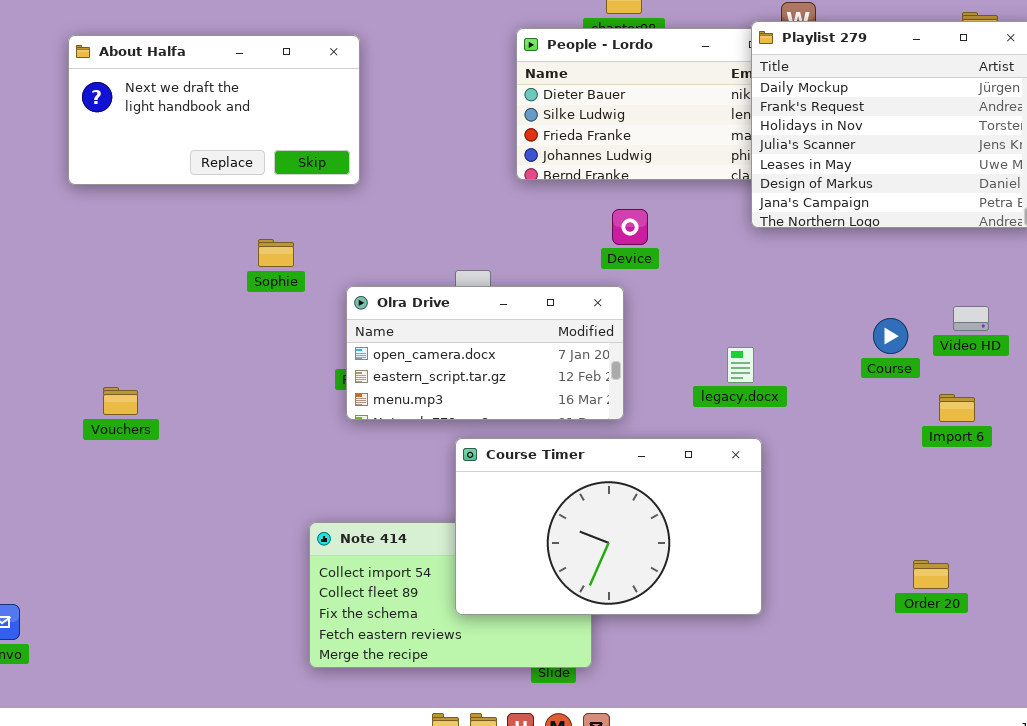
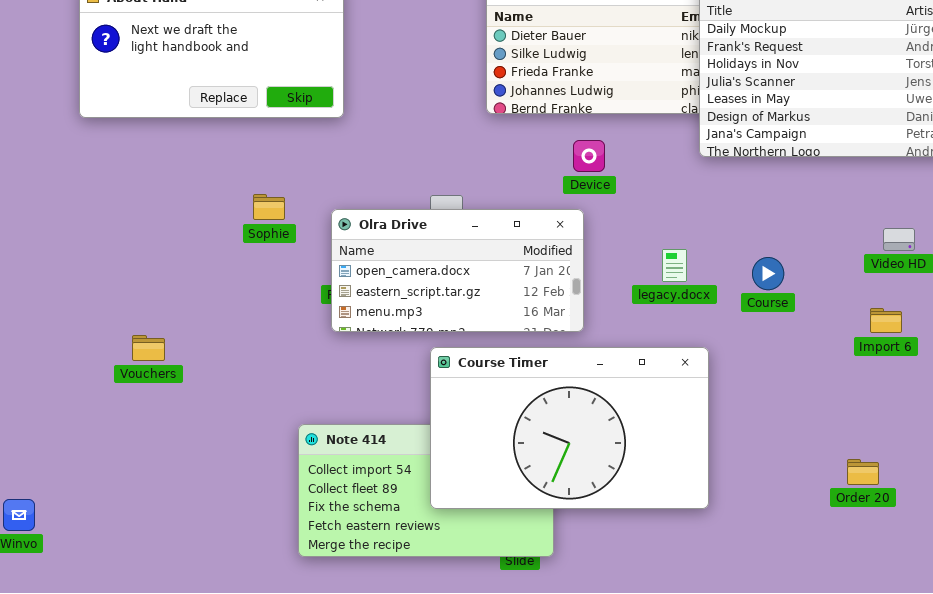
Sophie: [258,239,294,267] -> [253,194,285,220], moved
Course: [873,318,908,354] -> [752,257,784,290], moved
legacy.docx: [727,347,754,383] -> [662,249,687,282], moved
Vouchers: [103,387,138,415] -> [132,335,165,361], moved

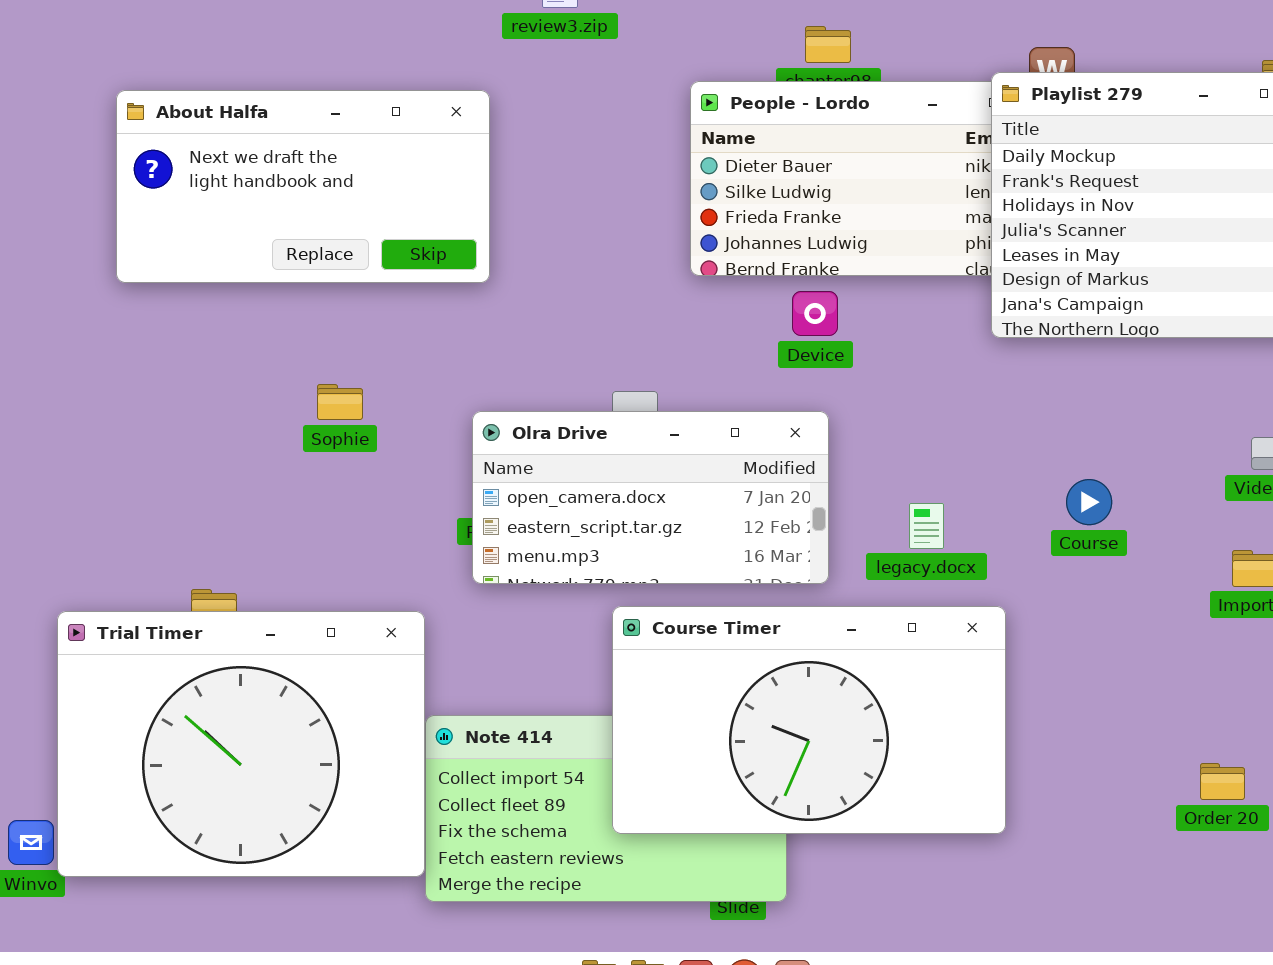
Device: [573,140,605,172] -> [792,291,838,336], moved
Sophie: [253,194,285,220] -> [317,384,363,420], moved
legacy.docx: [662,249,687,282] -> [909,503,944,549], moved
Trial Timer: none -> [57,611,425,877], opened

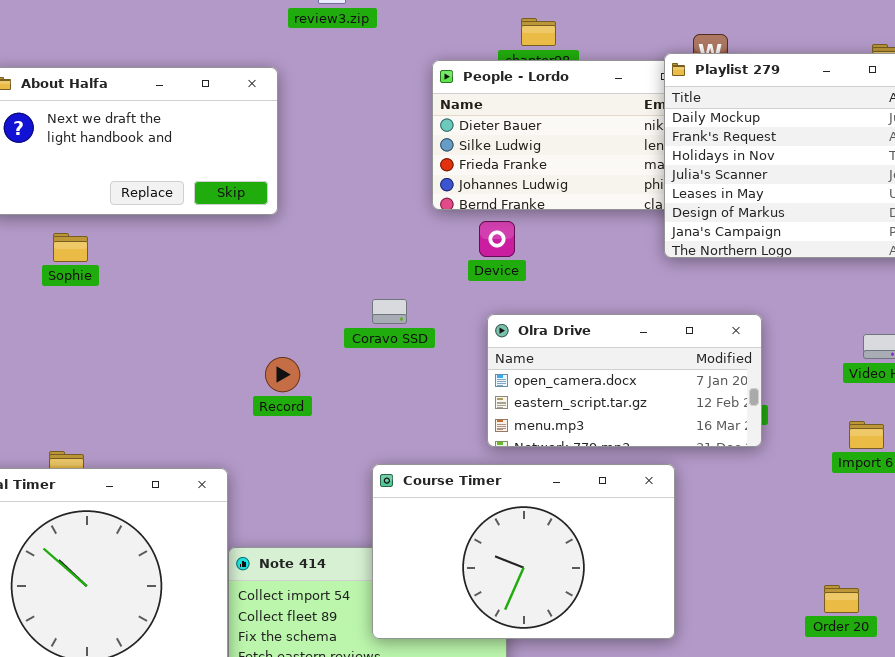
Device: [792,291,838,336] -> [479,221,515,257], moved
Sophie: [317,384,363,420] -> [53,233,88,262], moved
Olra Drive: [472,411,829,584] -> [487,314,762,447], moved

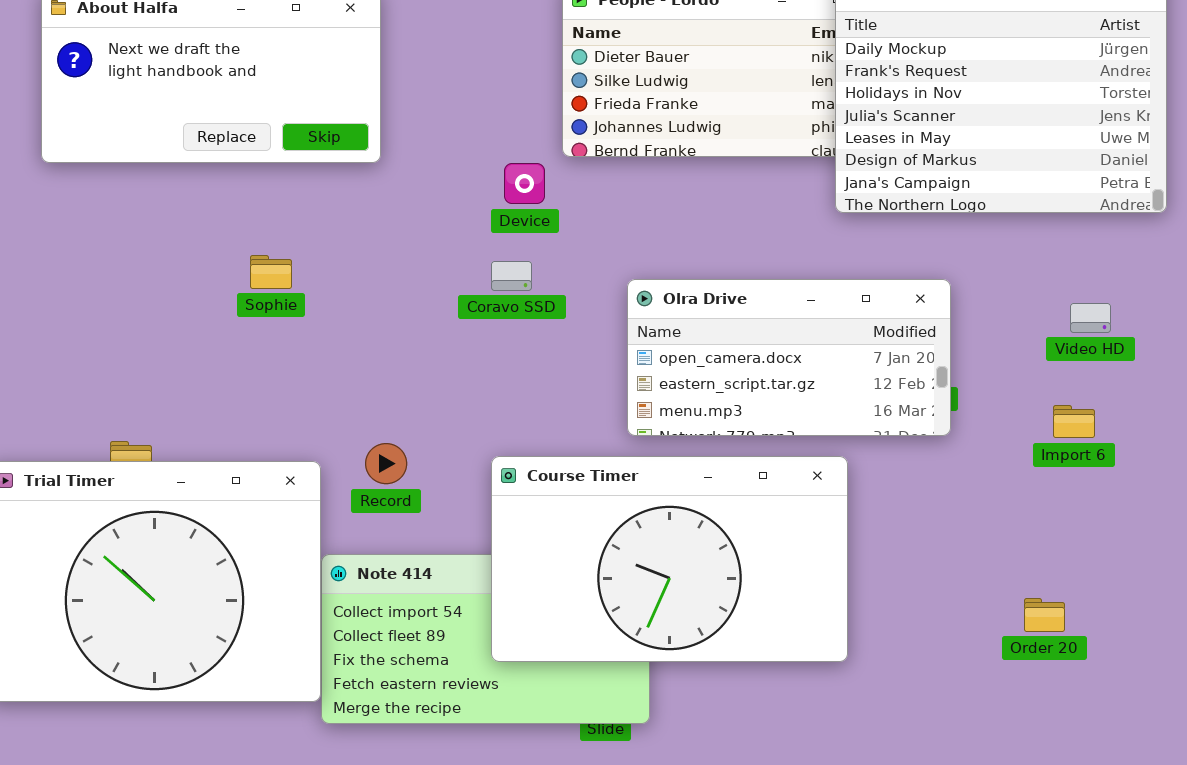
Device: [479,221,515,257] -> [504,163,545,204], moved
Sophie: [53,233,88,262] -> [250,255,292,289], moved
Record: [265,357,300,392] -> [365,443,407,484], moved

